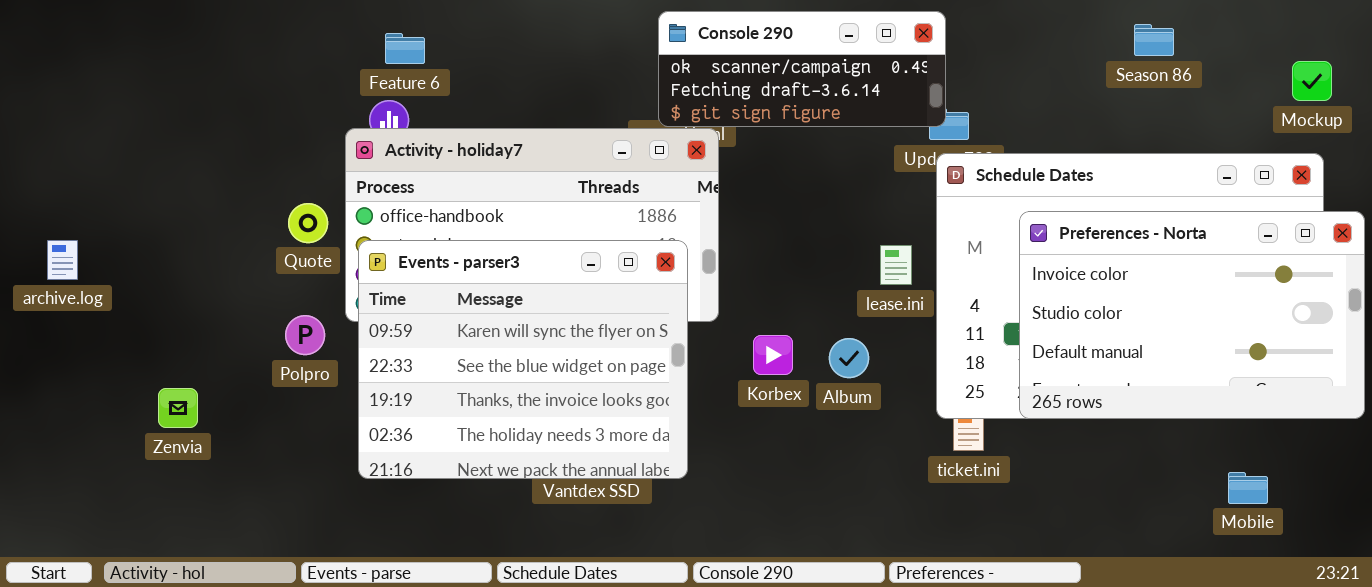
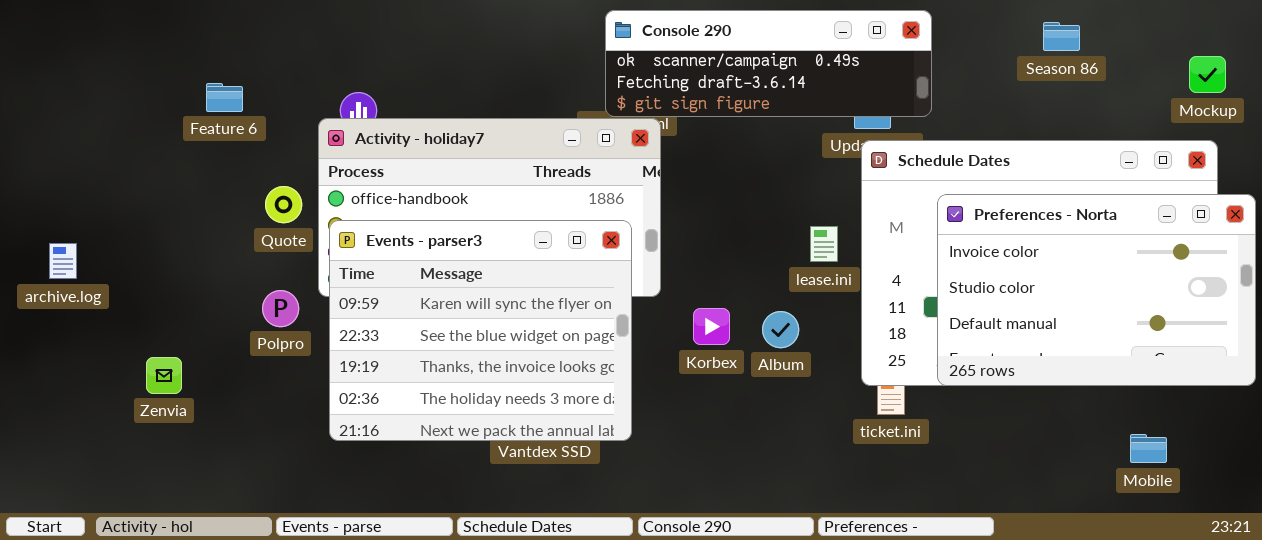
Console 290: [658,11,946,127] -> [605,10,932,117], resized
Feature 6: [385,33,425,64] -> [206,83,243,112], moved
archive.log: [47,240,78,280] -> [49,243,77,279], moved

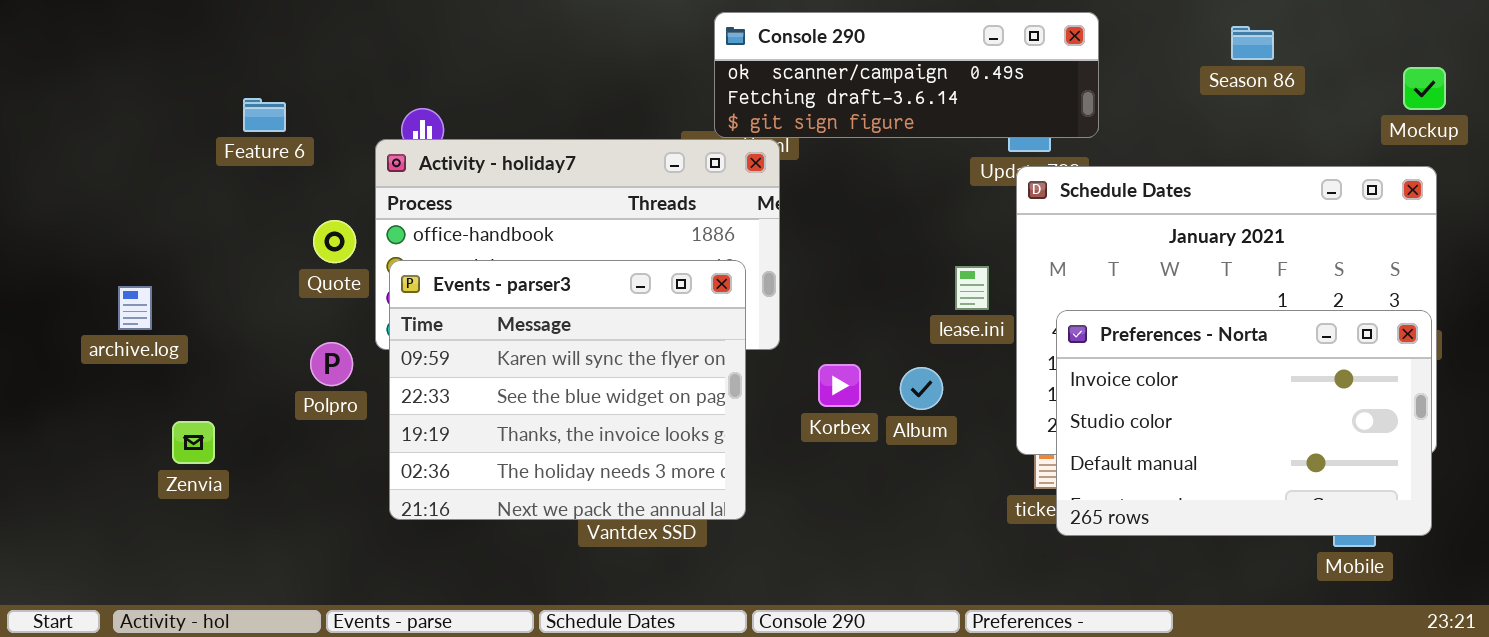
Preferences - Norta: [937,194,1256,386] -> [1056,310,1432,536], moved
archive.log: [49,243,77,279] -> [118,286,152,330], moved

